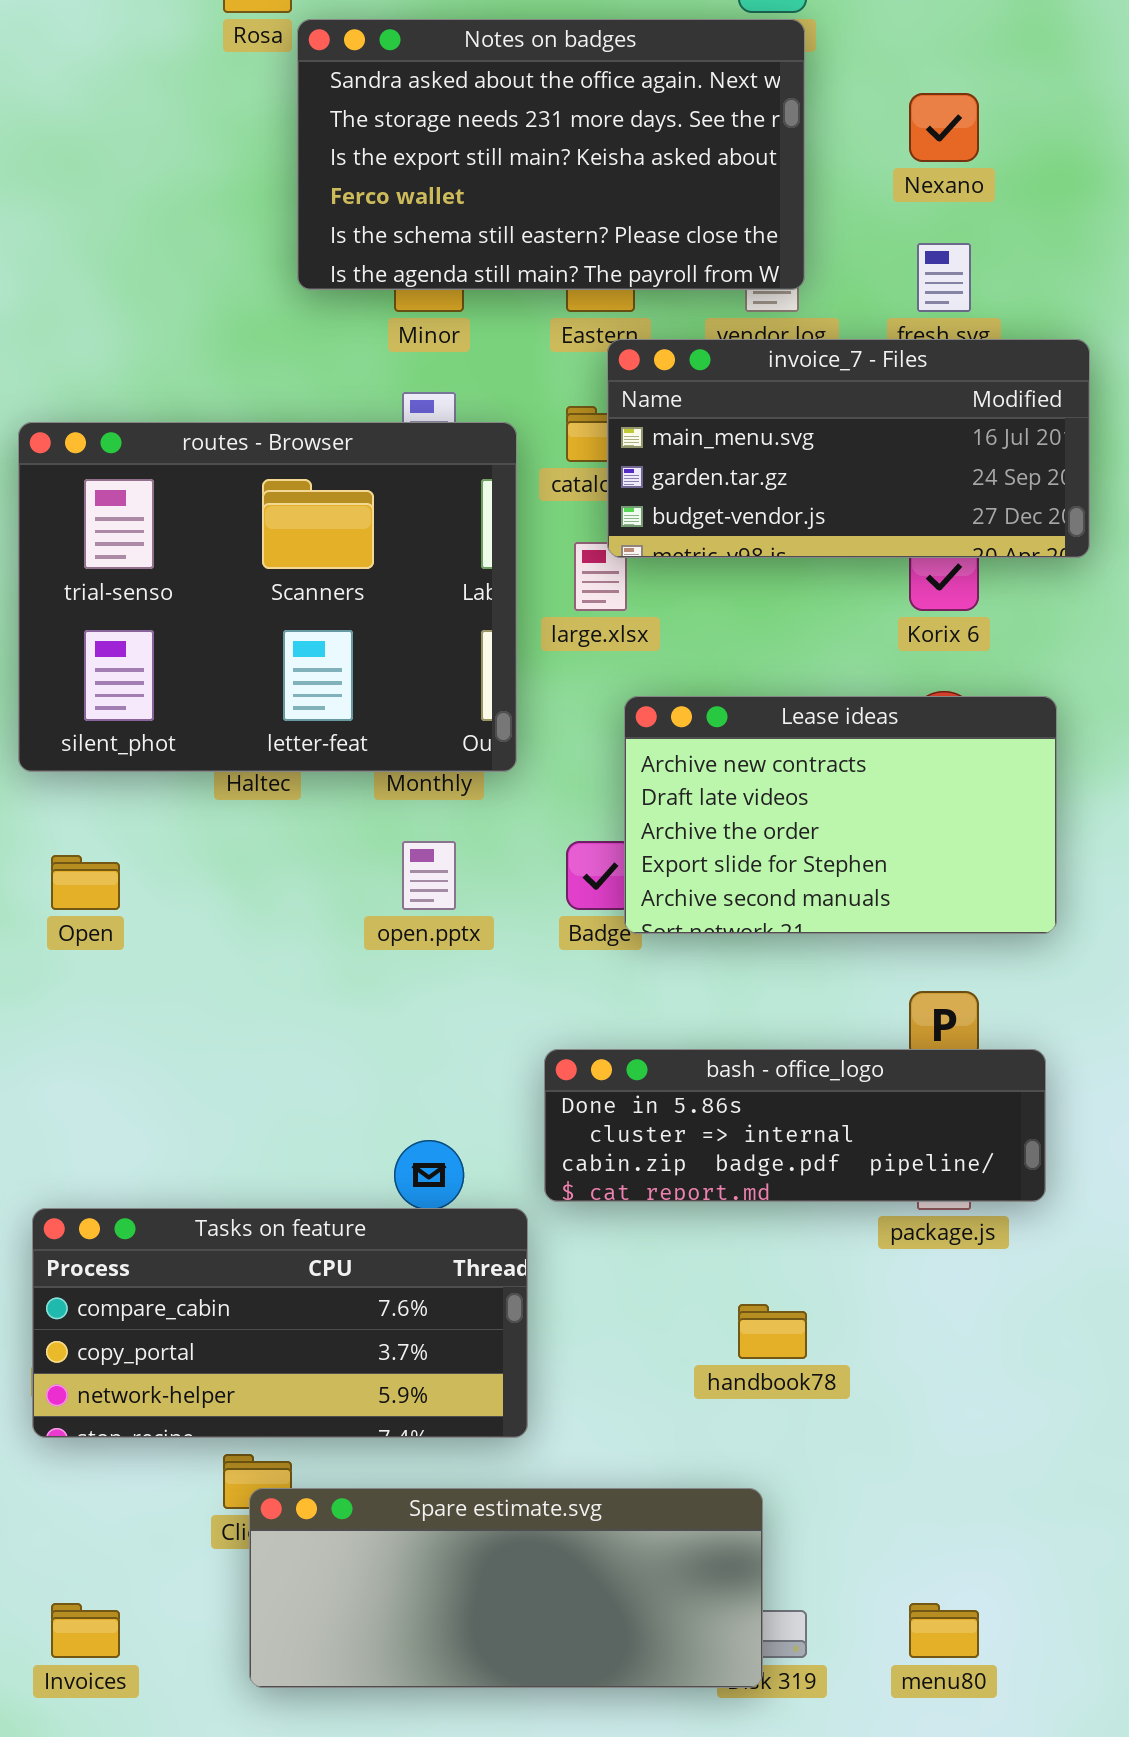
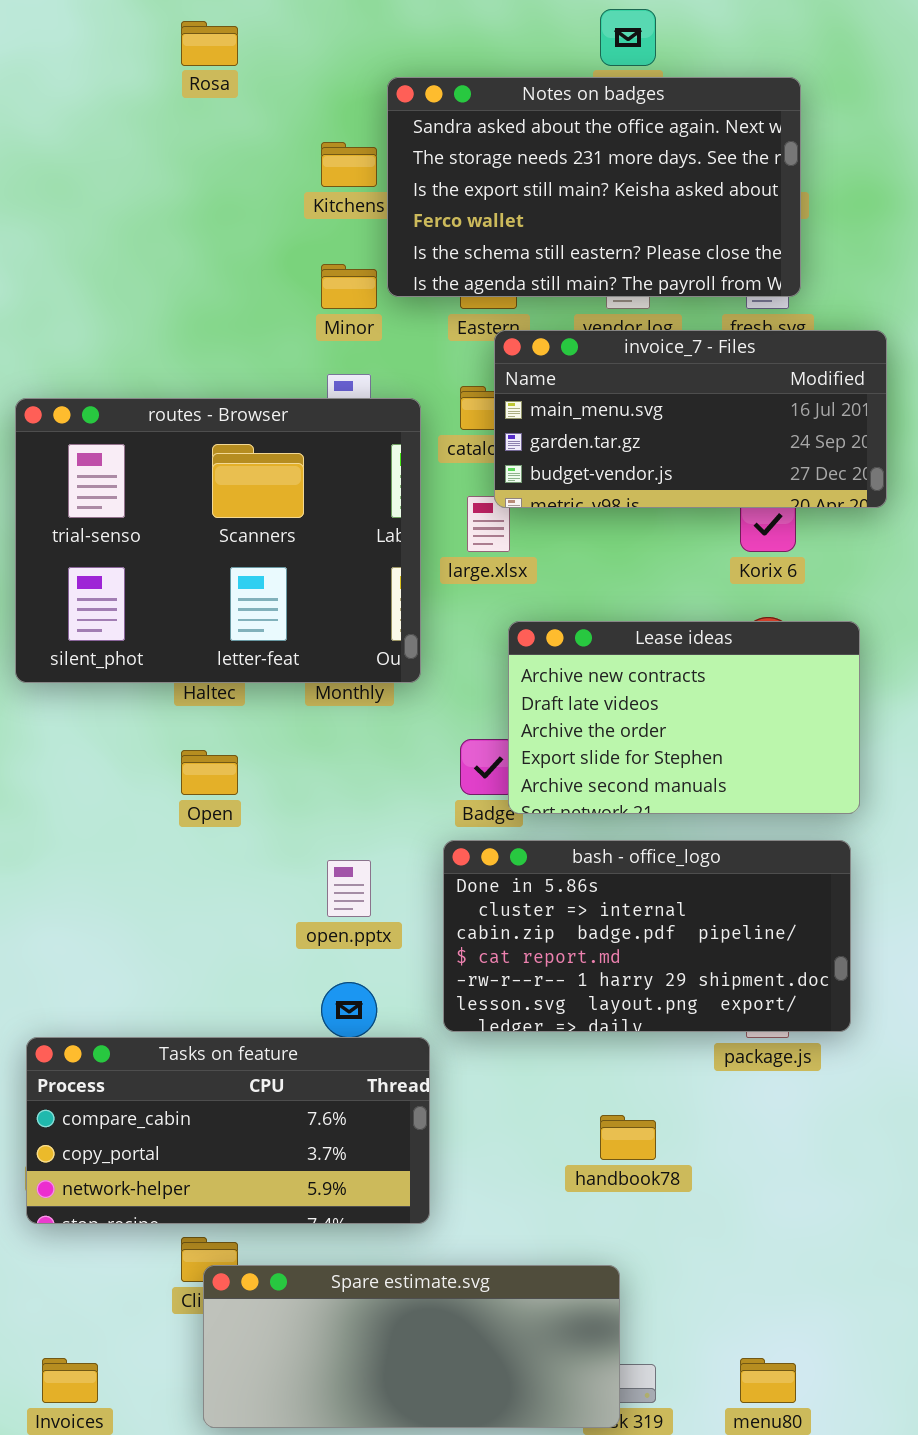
Notes on badges: [297,19,805,290] -> [387,77,801,297], moved
open.pptx: [402,841,456,910] -> [327,860,371,917], moved
Open: [51,855,120,910] -> [181,750,238,795], moved
bash - office_logo: [544,1049,1046,1202] -> [443,840,851,1032], resized

